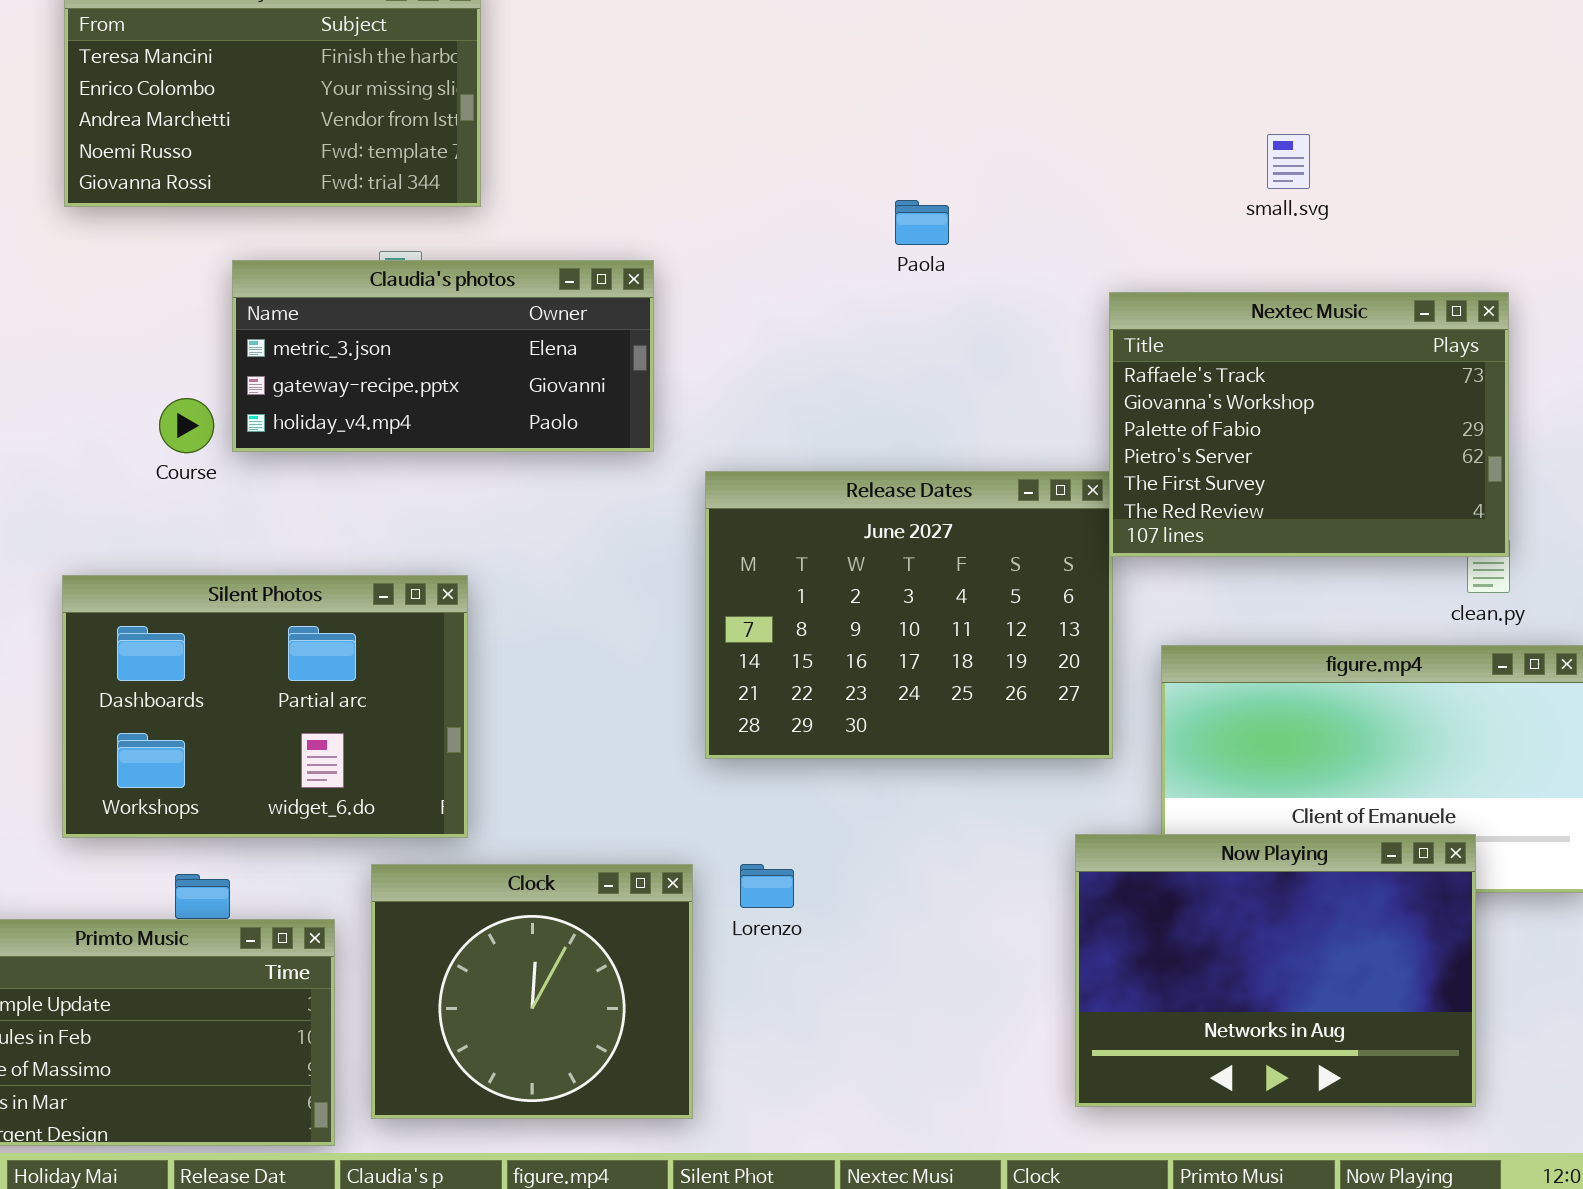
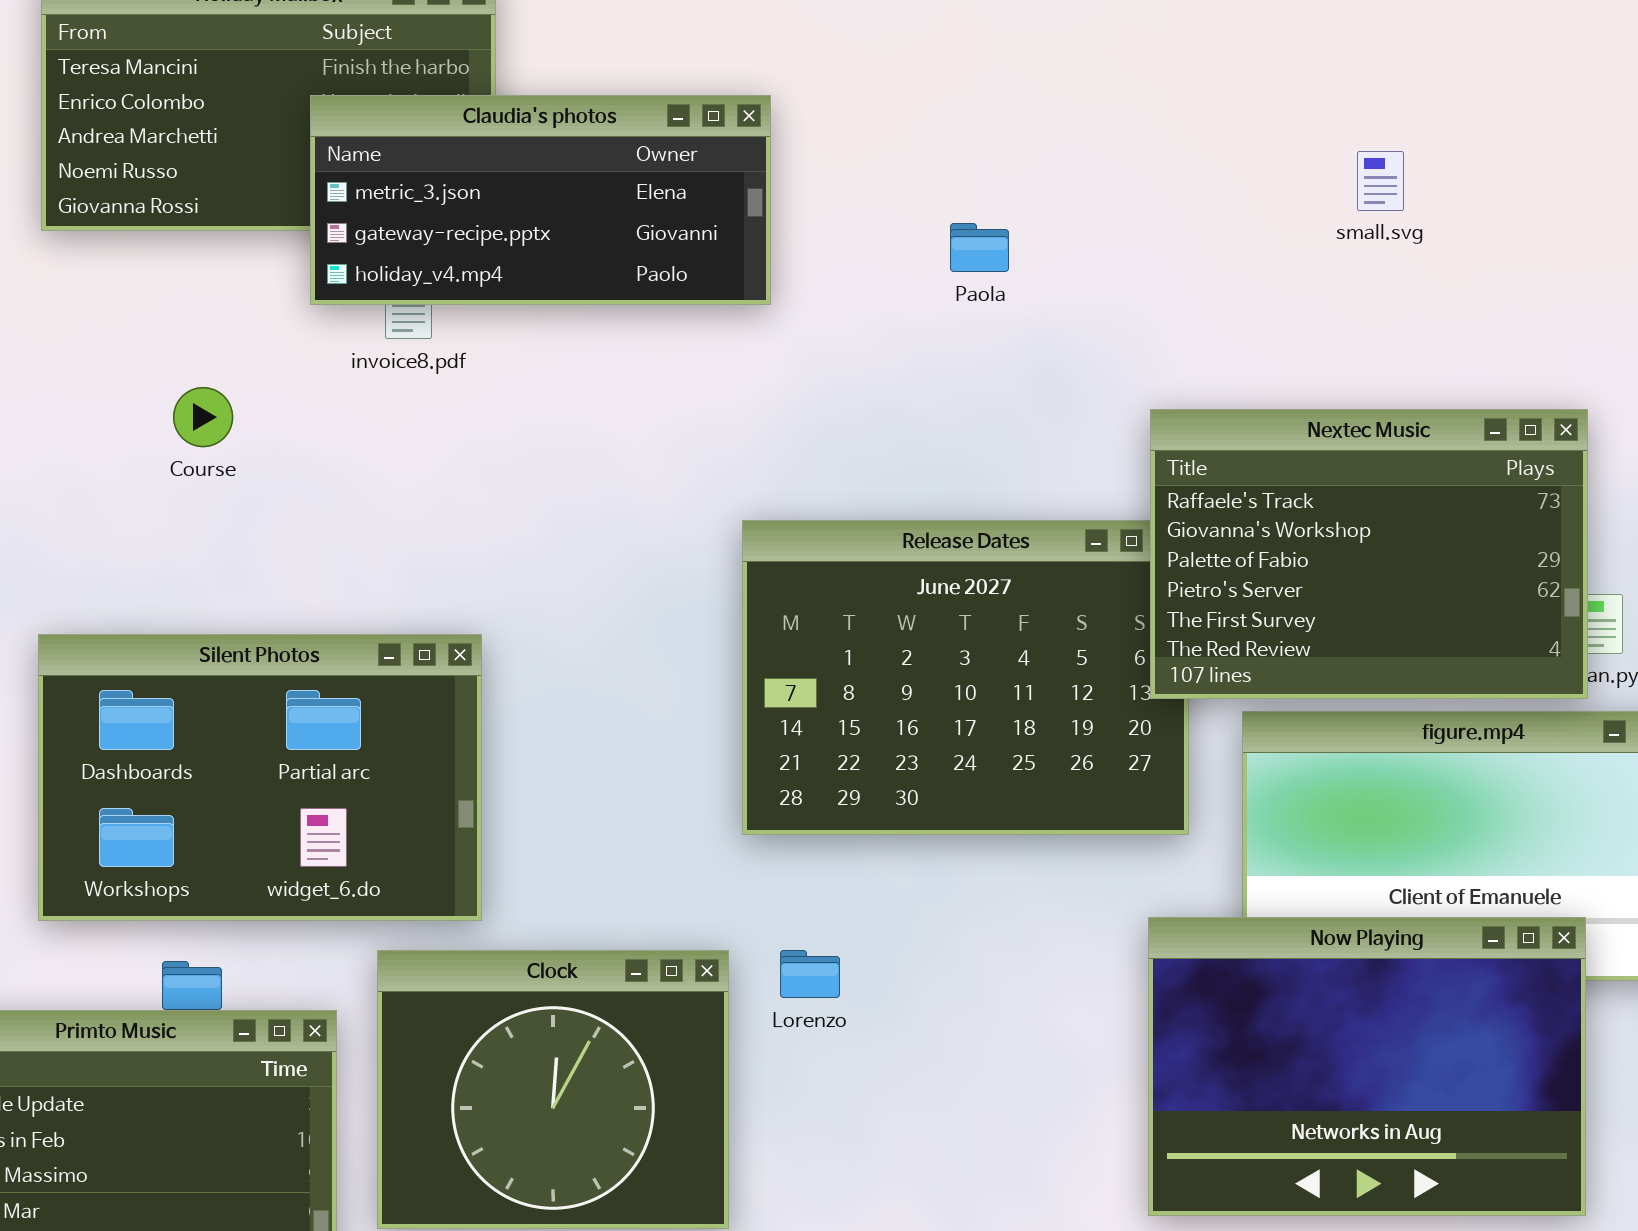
Claudia's photos: [232,260,654,452] -> [310,95,771,305], moved
Nextec Music: [1109,292,1509,557] -> [1150,409,1588,699], moved
Course: [159,398,214,453] -> [173,387,233,447], moved

